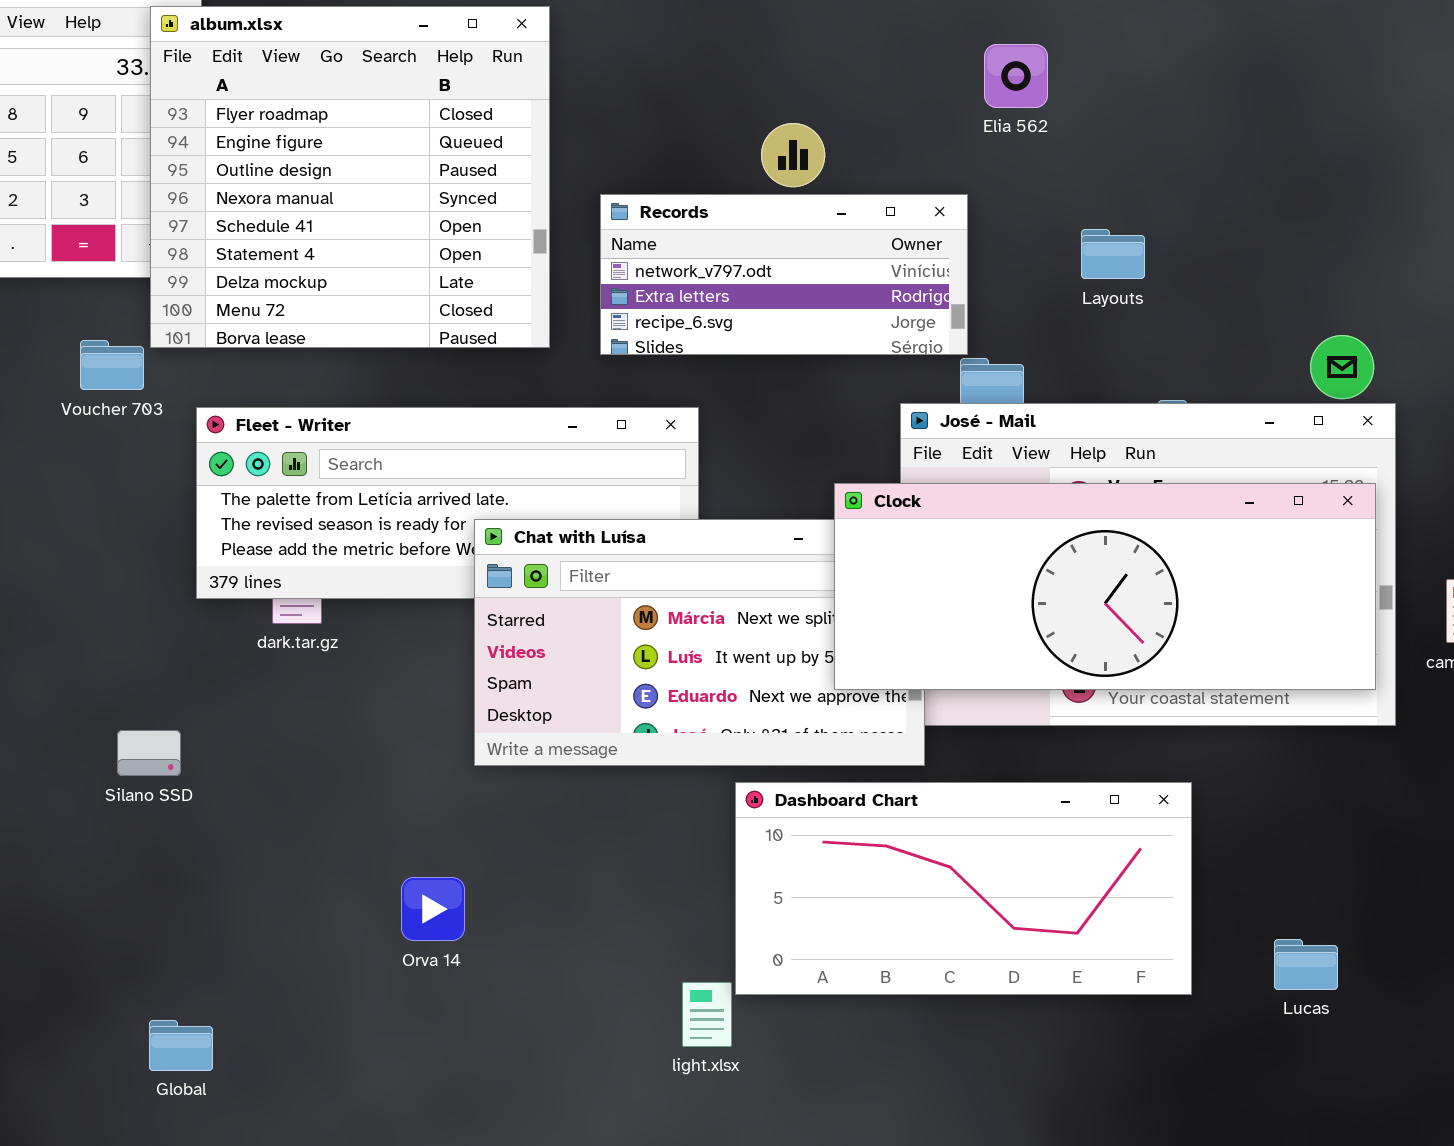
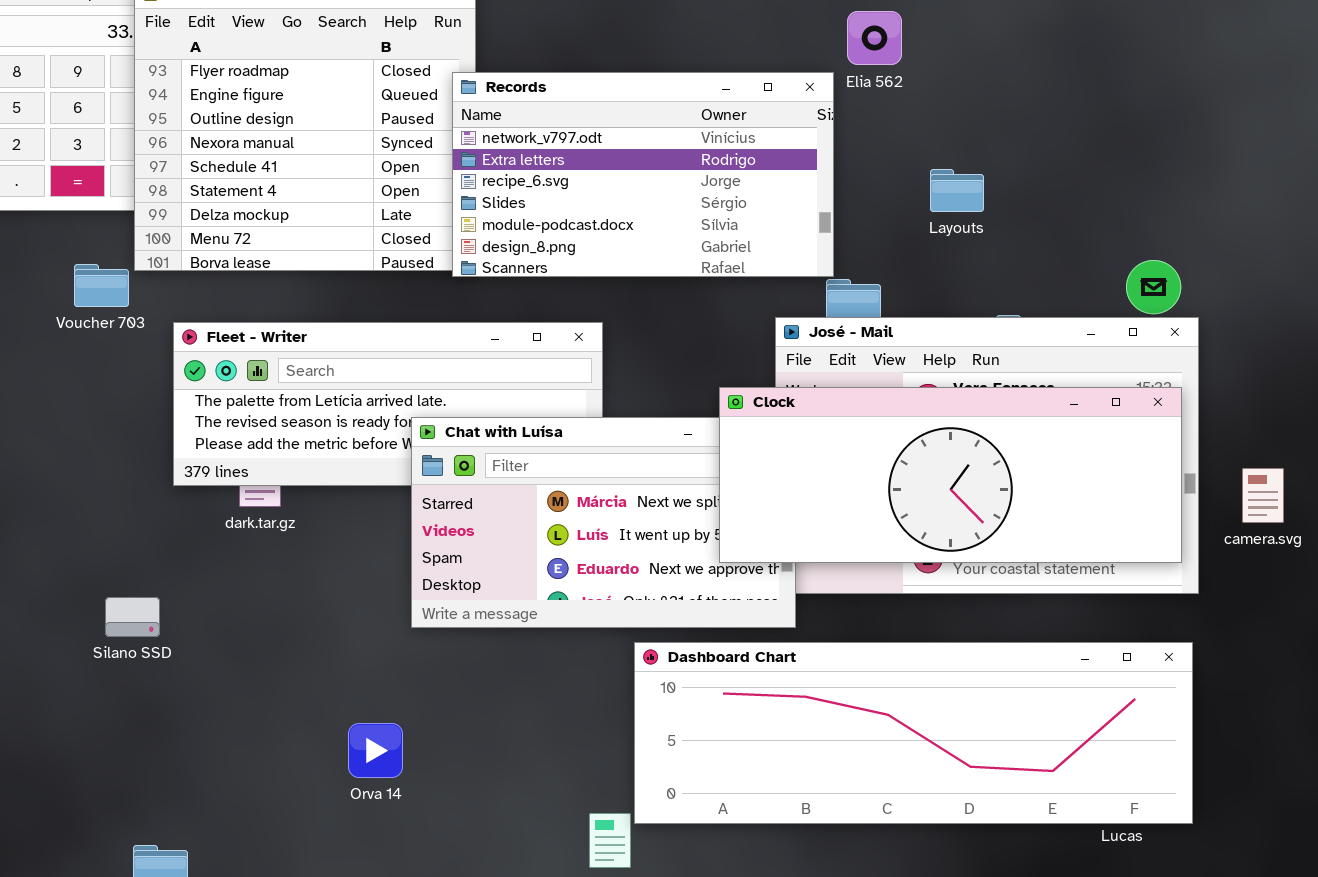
Records: [600,194,968,355] -> [452,72,834,277], resized
Dashboard Chart: [735,782,1192,995] -> [634,642,1193,824], resized

